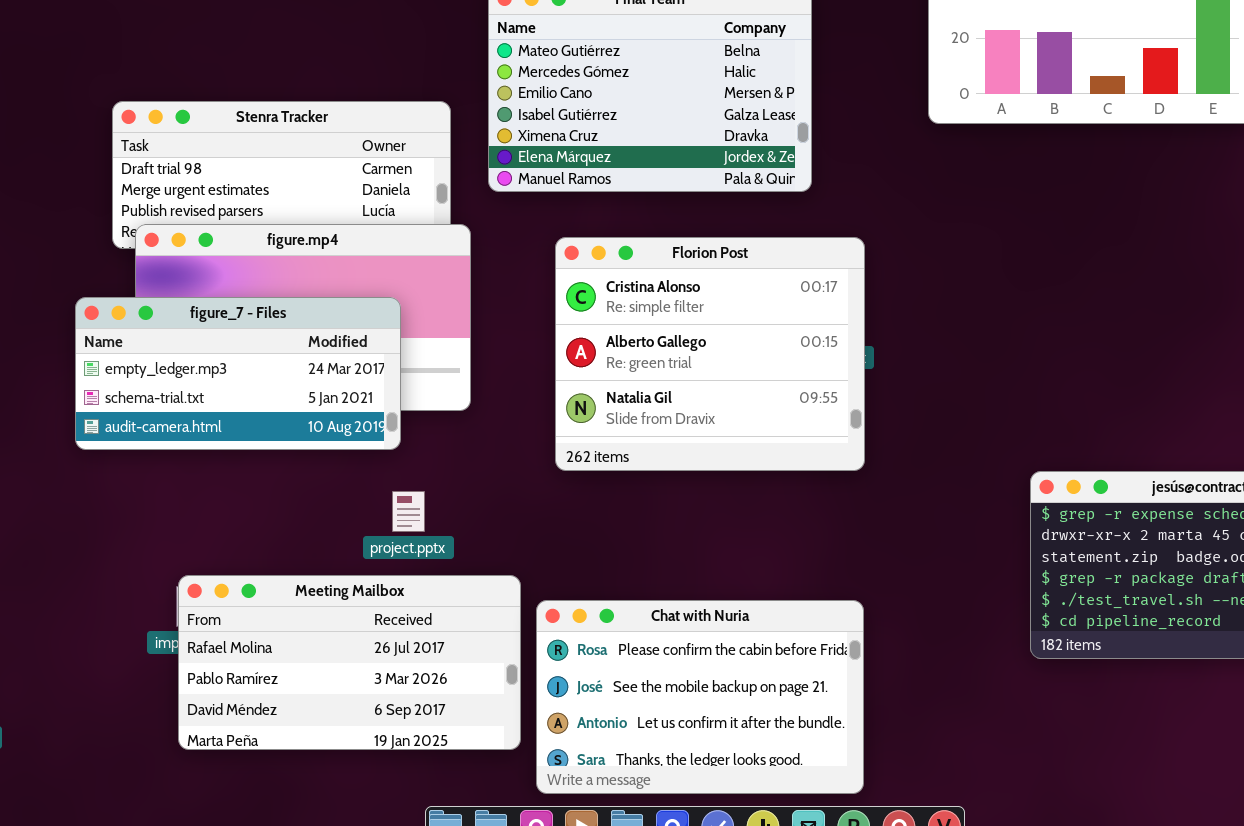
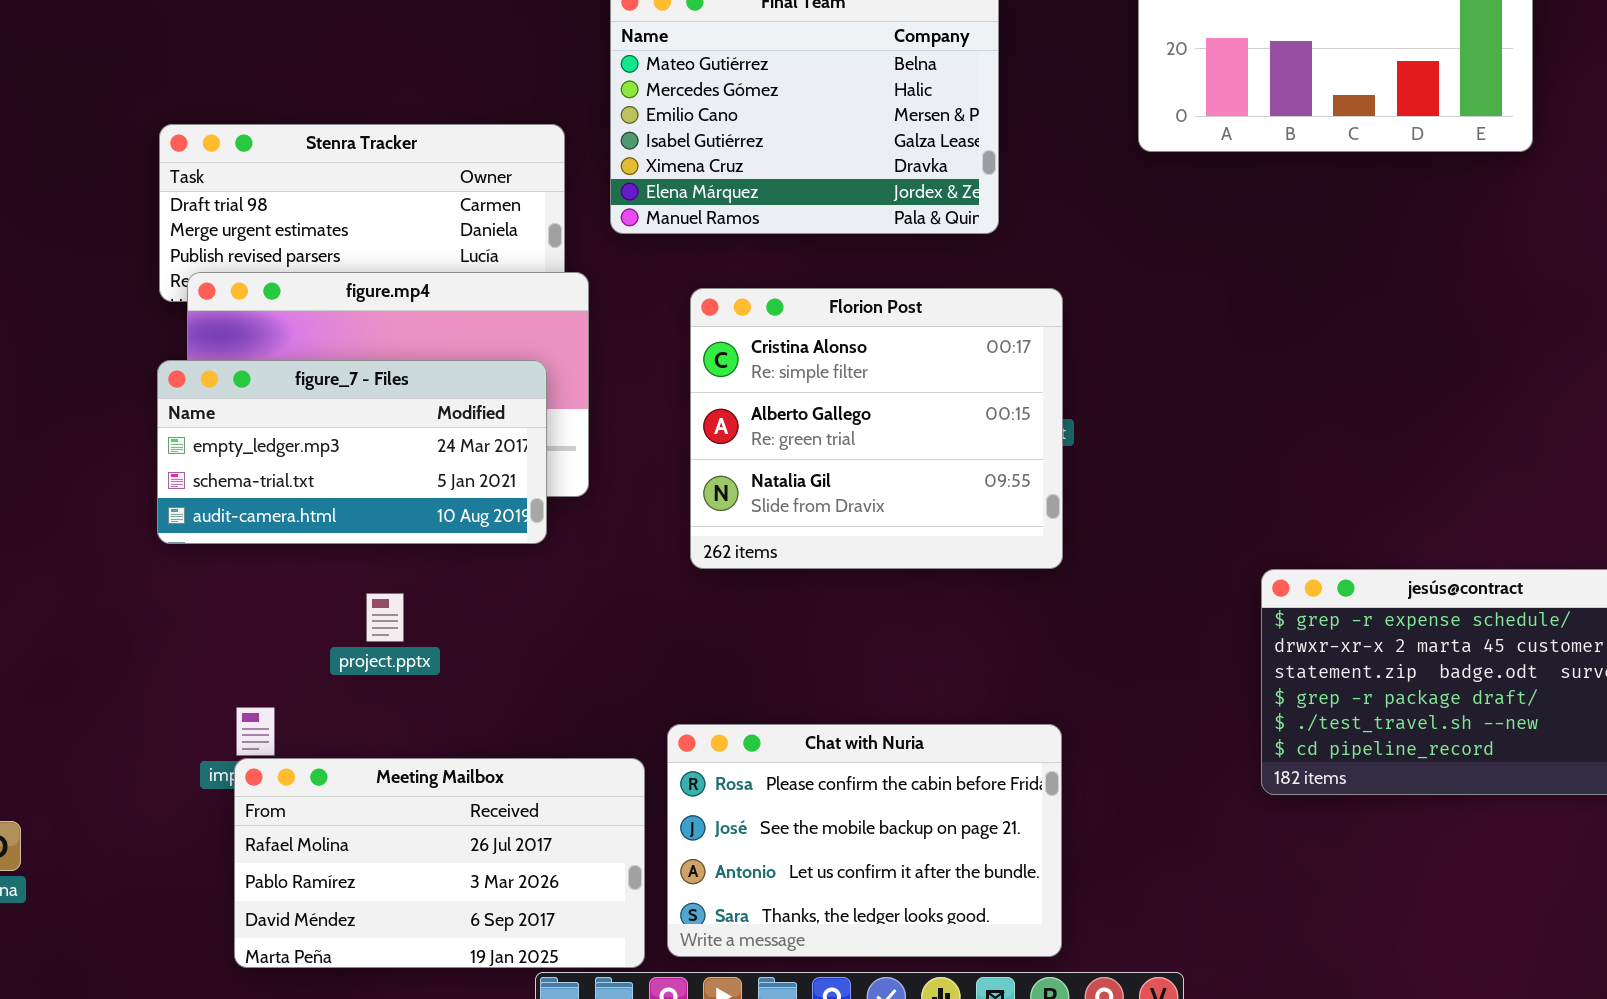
figure_7 - Files: [75,297,401,450] -> [157,360,547,544], moved
project.pptx: [392,491,425,532] -> [366,593,404,642], moved
Meeting Mailbox: [178,575,521,750] -> [234,758,645,968], moved

